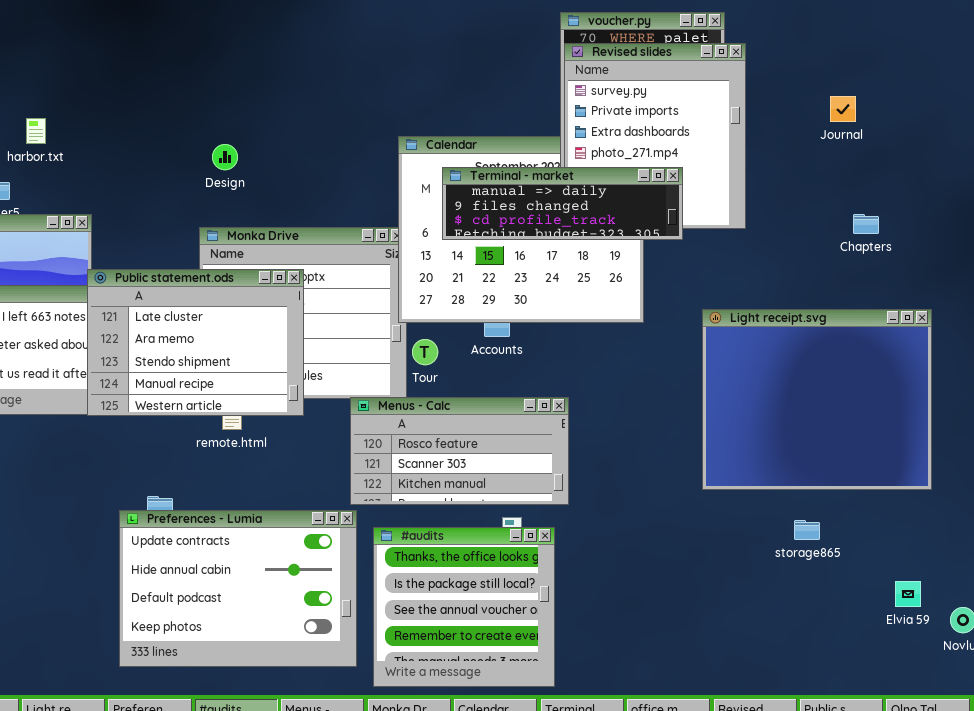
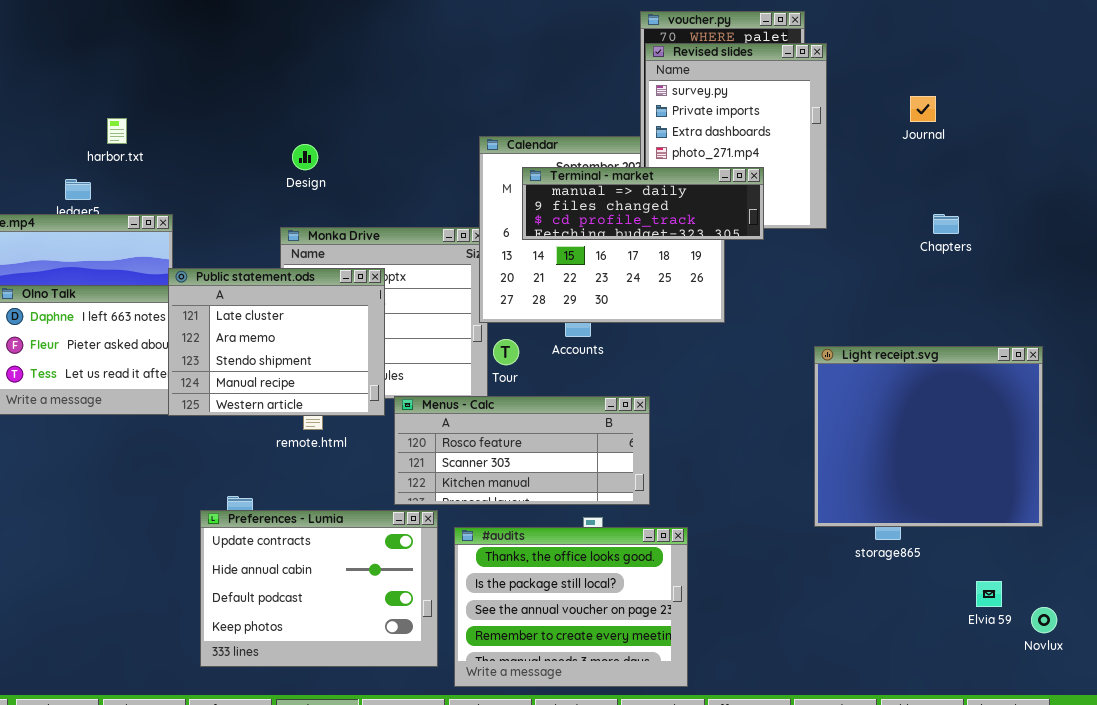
Light receipt.svg: [702,309,932,490] -> [814,346,1043,527], moved
Menus - Calc: [350,397,569,505] -> [394,396,650,505], resized
#audits: [373,527,555,687] -> [454,527,688,687], resized

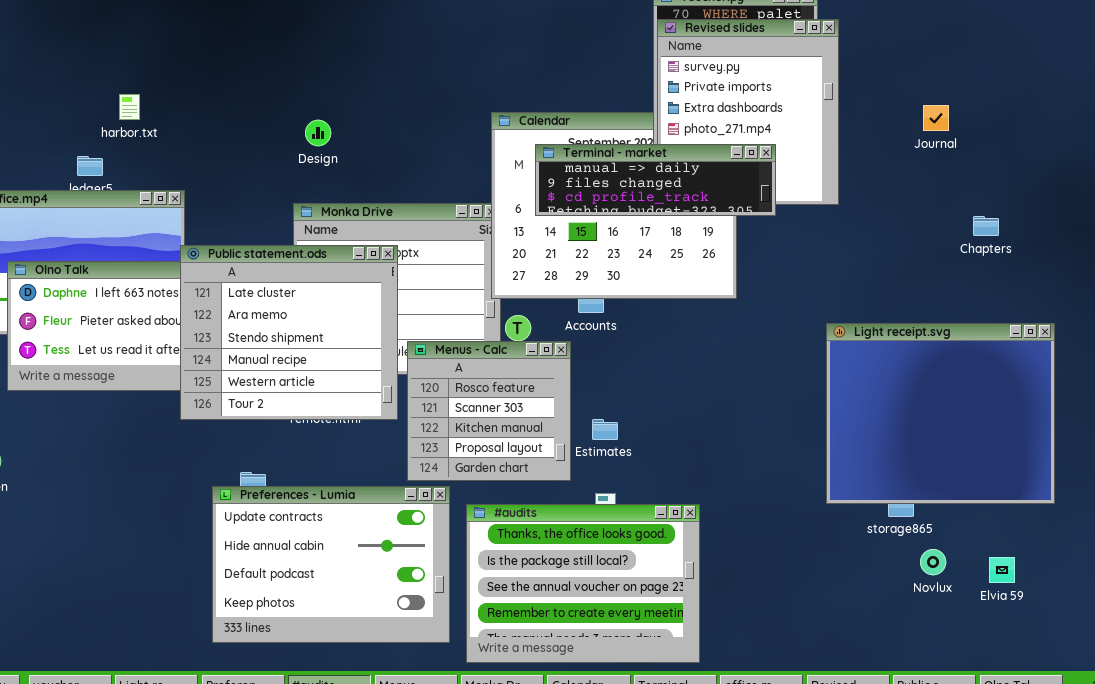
Journal: [910,96,936,122] -> [923,105,949,131], moved
Chapters: [933,214,959,234] -> [973,216,999,236], moved
Public statement.ods: [168,268,385,416] -> [180,245,398,420], resized
Menus - Calc: [394,396,650,505] -> [407,341,571,481], resized
Novlux: [1031,607,1057,633] -> [920,549,946,575], moved

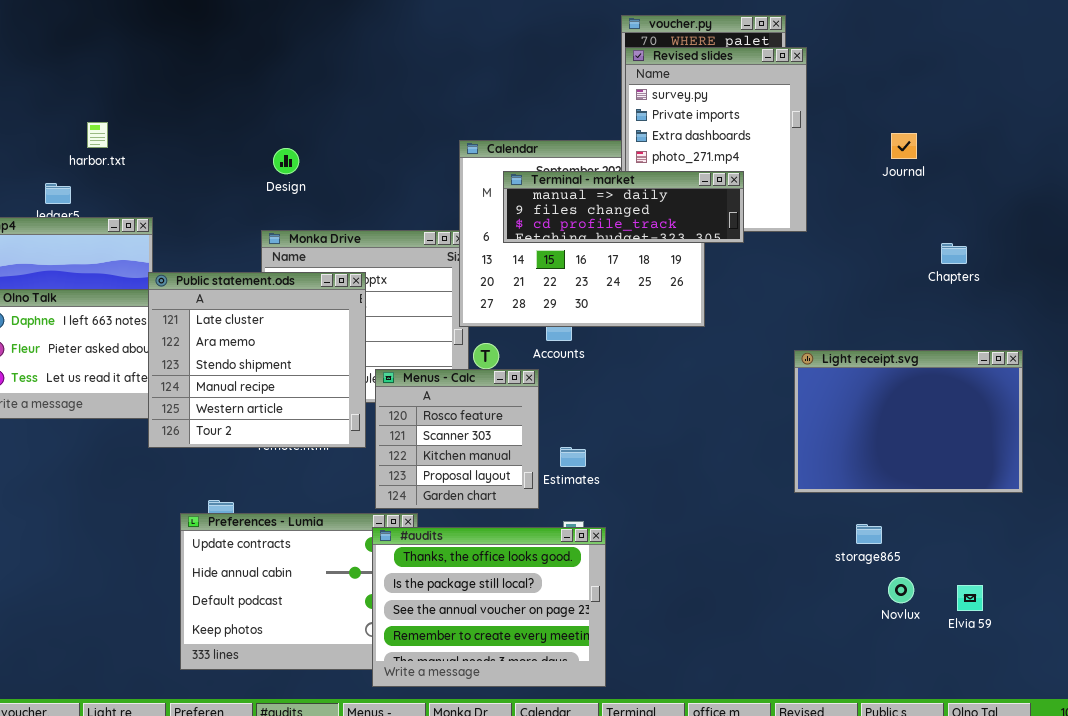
Light receipt.svg: [826,323,1055,504] -> [794,350,1023,493], resized
#audits: [466,504,700,663] -> [372,527,606,687], moved

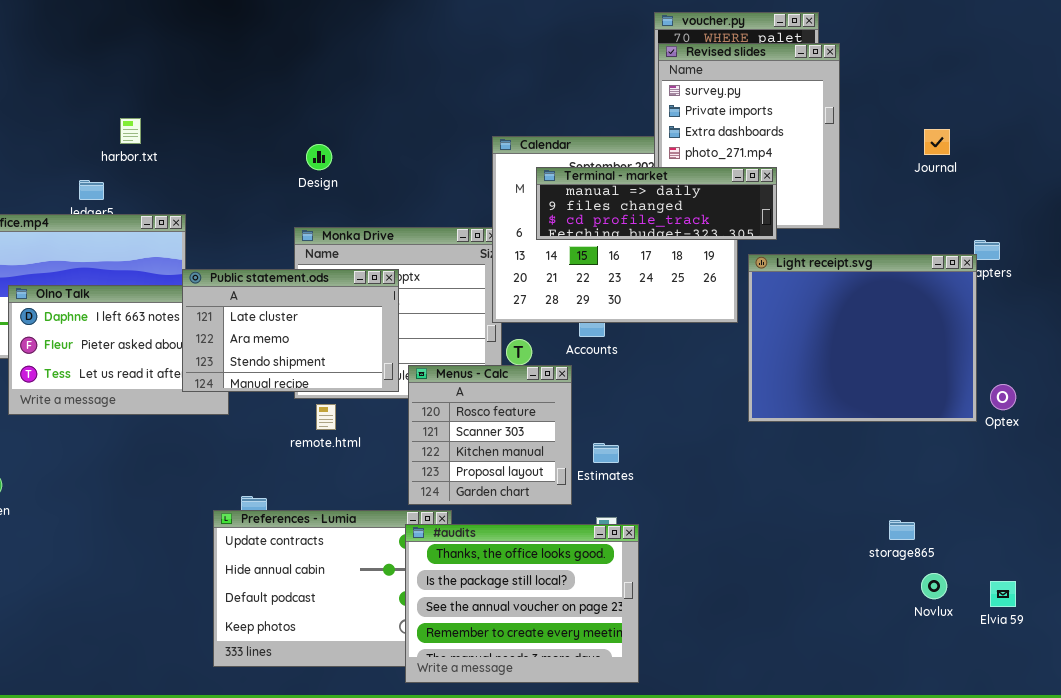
Public statement.ods: [148,272,366,448] -> [182,269,399,392], resized
Light receipt.svg: [794,350,1023,493] -> [748,254,977,422], moved, resized

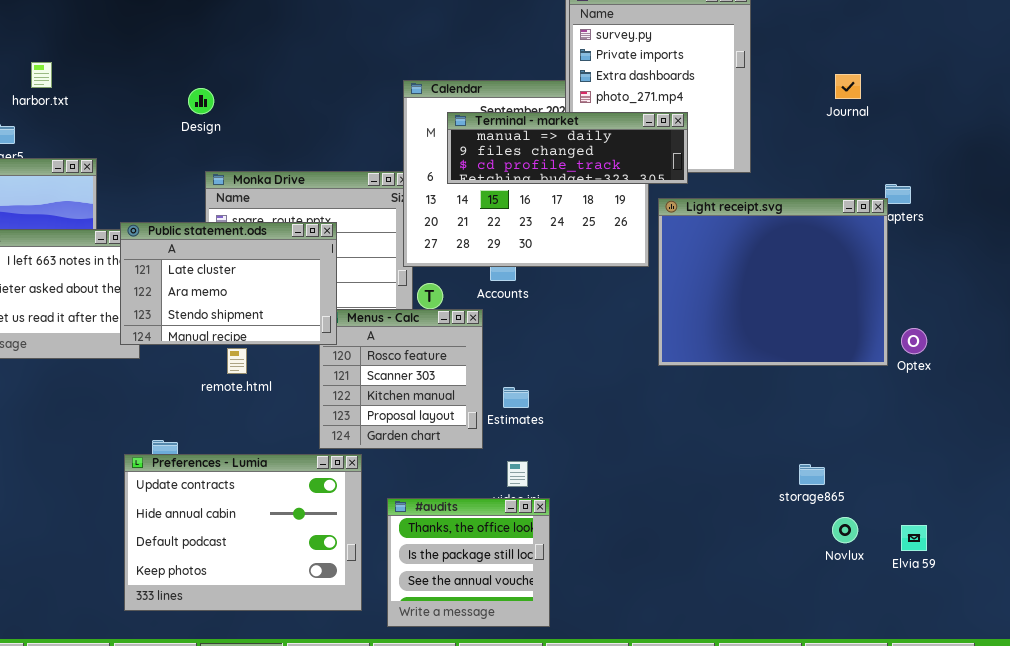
Design: [306,144,332,170] -> [188,88,214,114], moved
Public statement.ods: [182,269,399,392] -> [120,222,337,345], moved
#audits: [405,524,639,683] -> [387,498,550,627], resized

